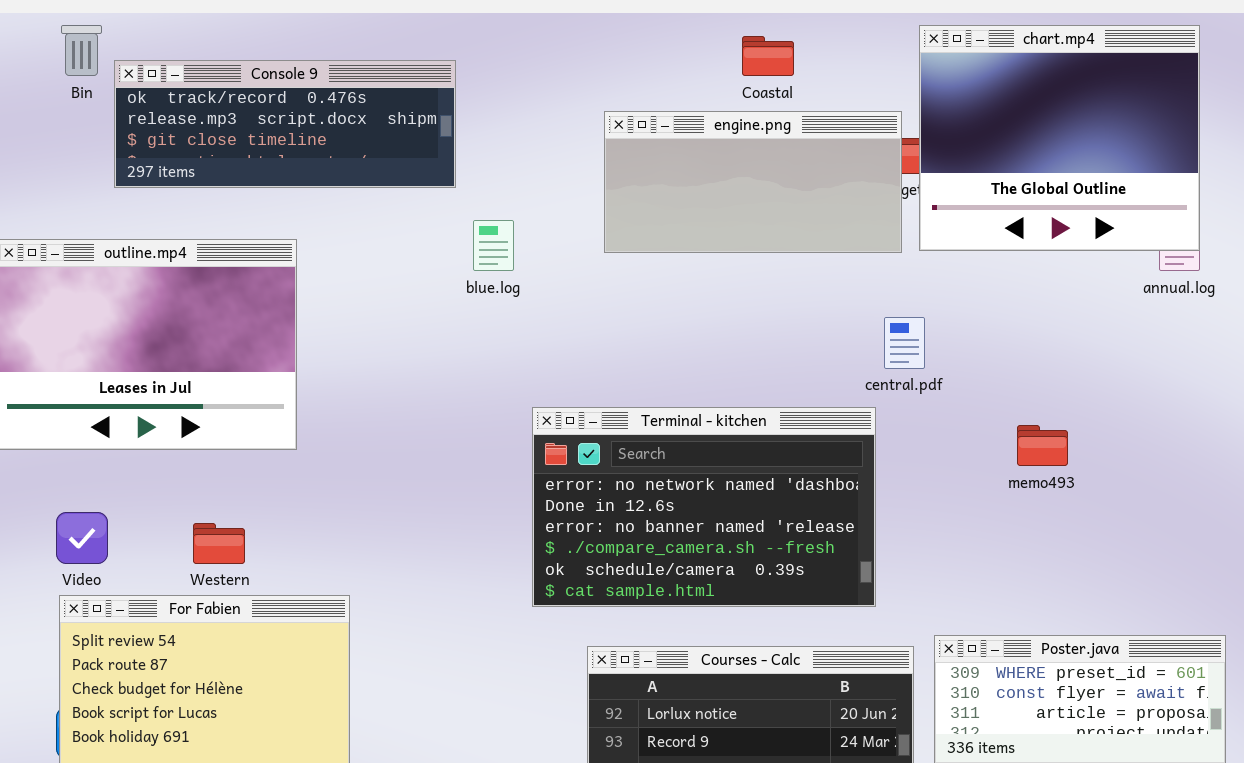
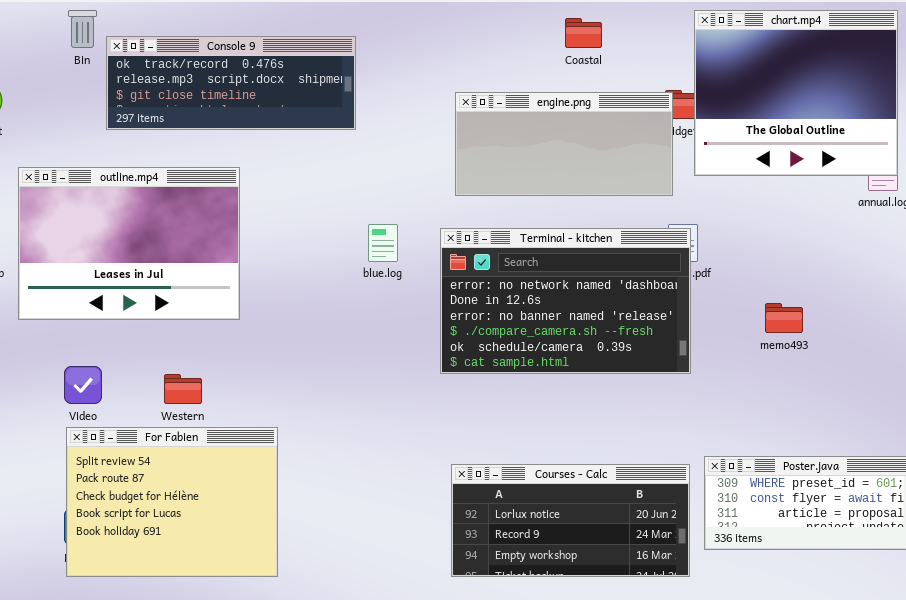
engine.png: [604,111,902,253] -> [455,92,673,196], moved
blue.log: [473,220,514,271] -> [368,224,398,262], moved
Terminal - kitchen: [532,407,876,607] -> [440,228,691,374], moved

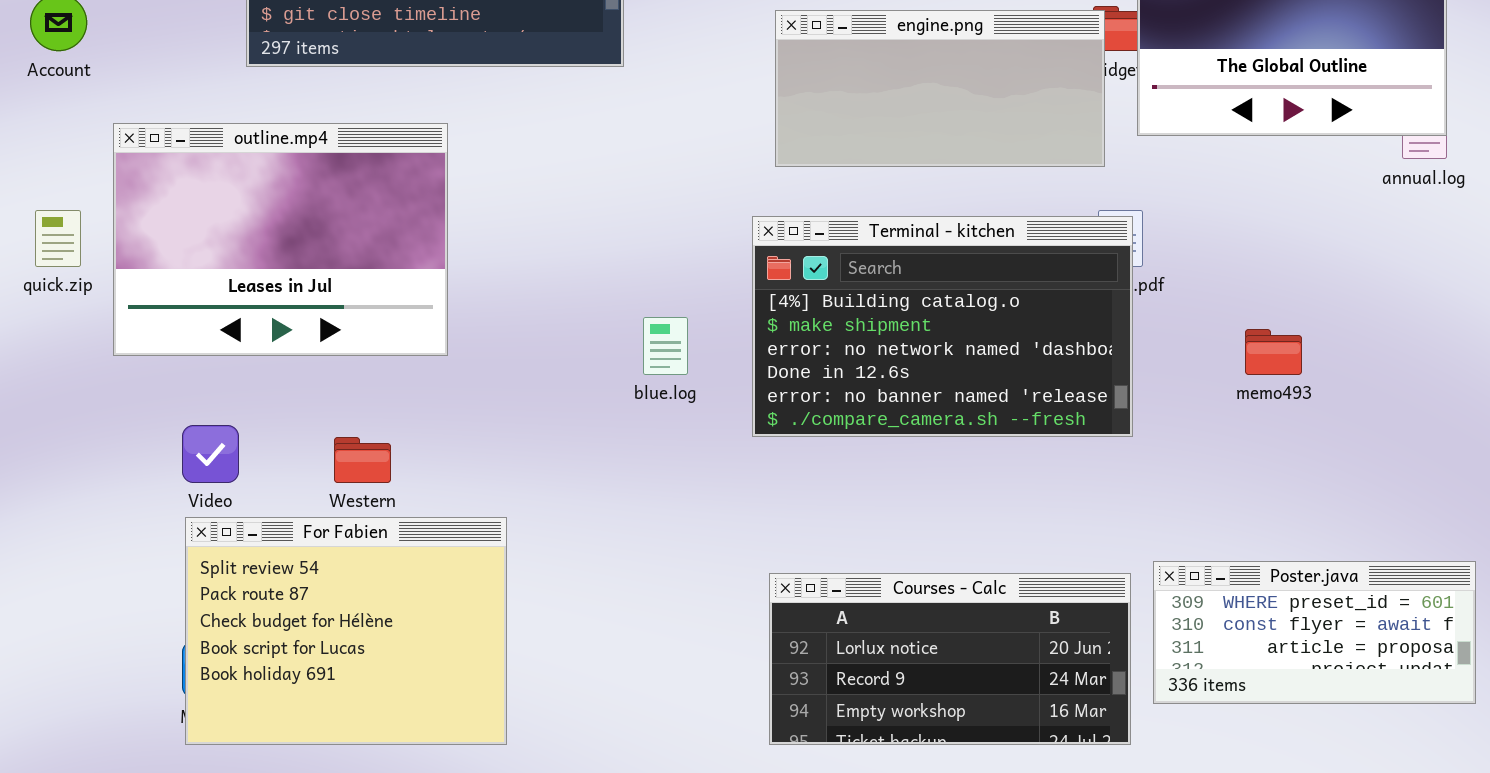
blue.log: [368,224,398,262] -> [643,317,688,375], moved
Terminal - kitchen: [440,228,691,374] -> [752,216,1133,437], scrolled up 2 rows

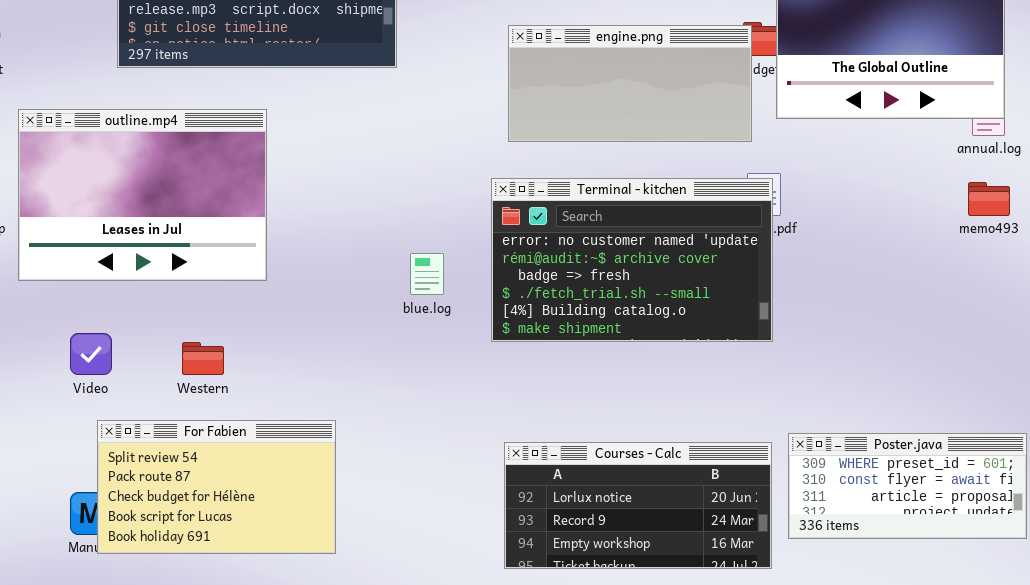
Terminal - kitchen: [752,216,1133,437] -> [491,178,773,342], scrolled up 4 rows
memo493: [1245,329,1302,375] -> [968,182,1010,216], moved
For Fabien: [185,517,507,745] -> [97,420,336,554], moved, resized

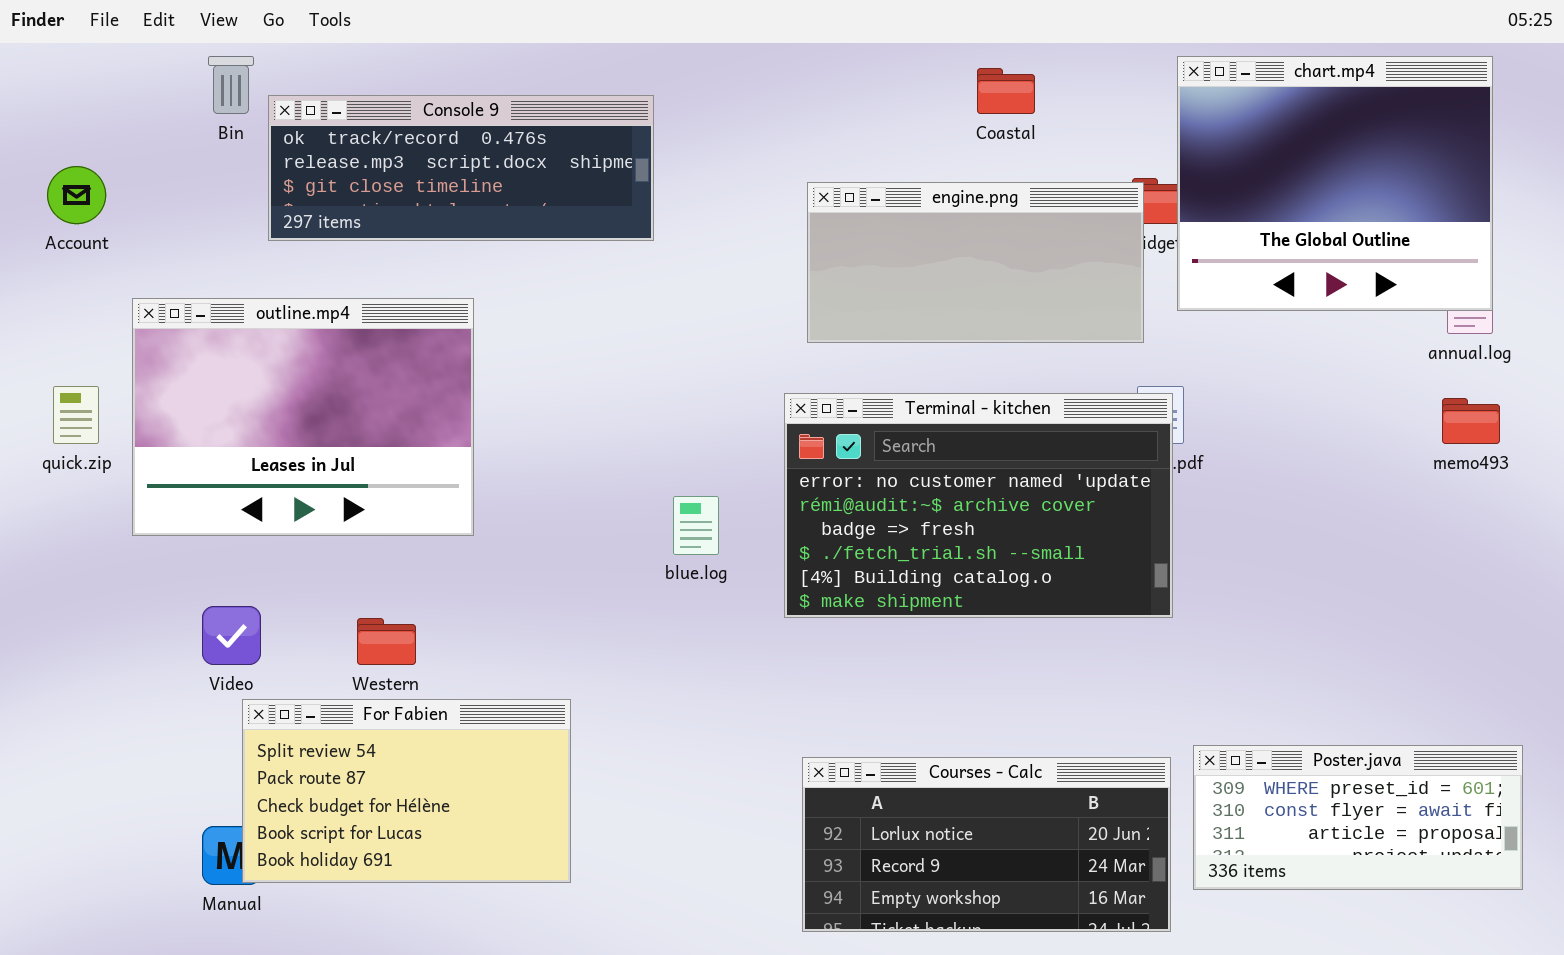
For Fabien: [97,420,336,554] -> [242,699,571,883], moved

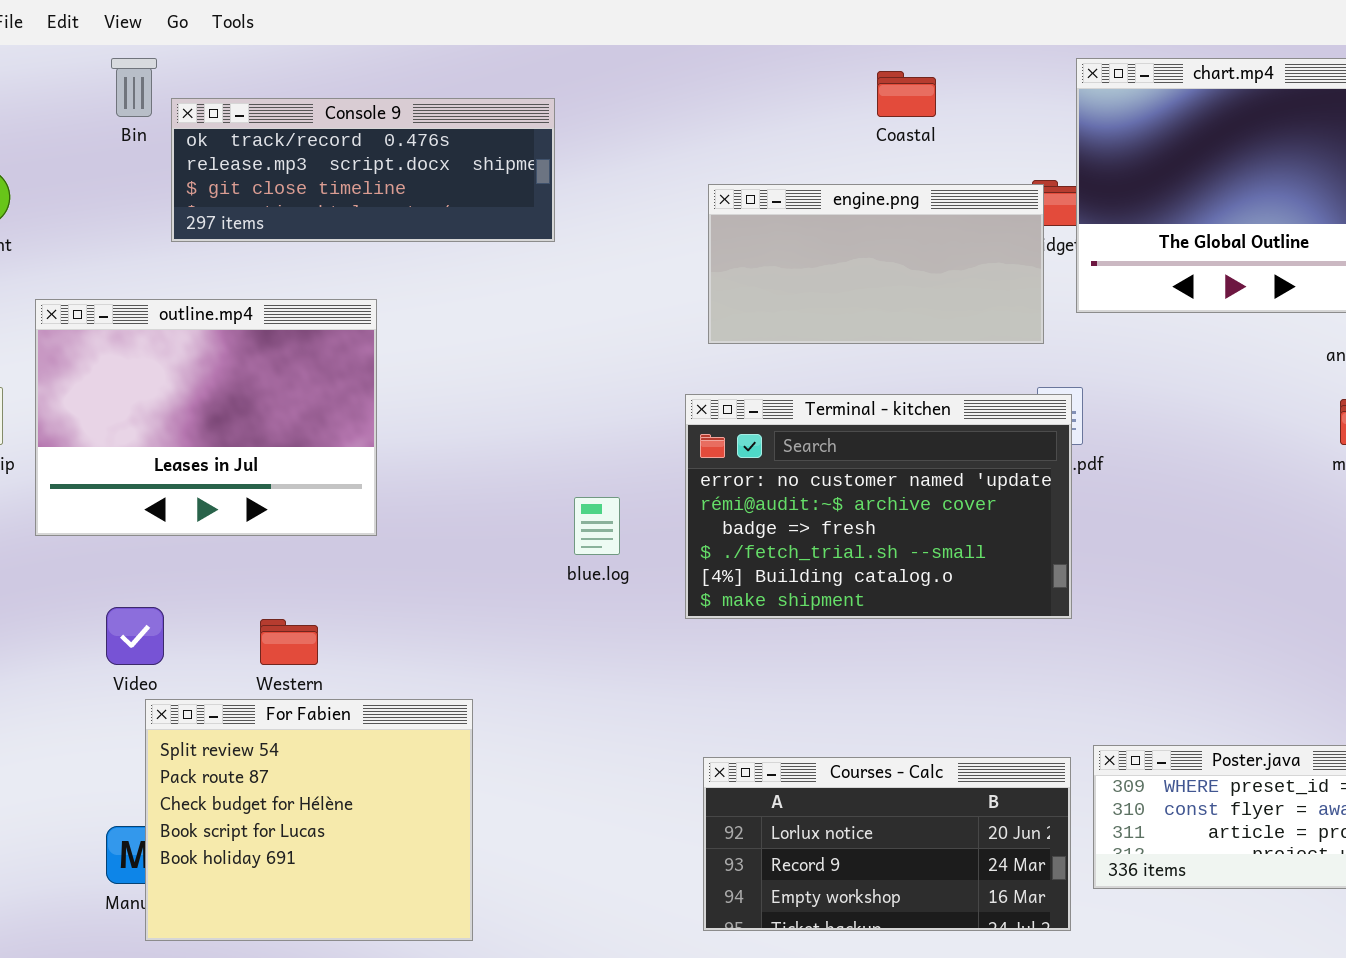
For Fabien: [242,699,571,883] -> [145,699,473,941], resized

